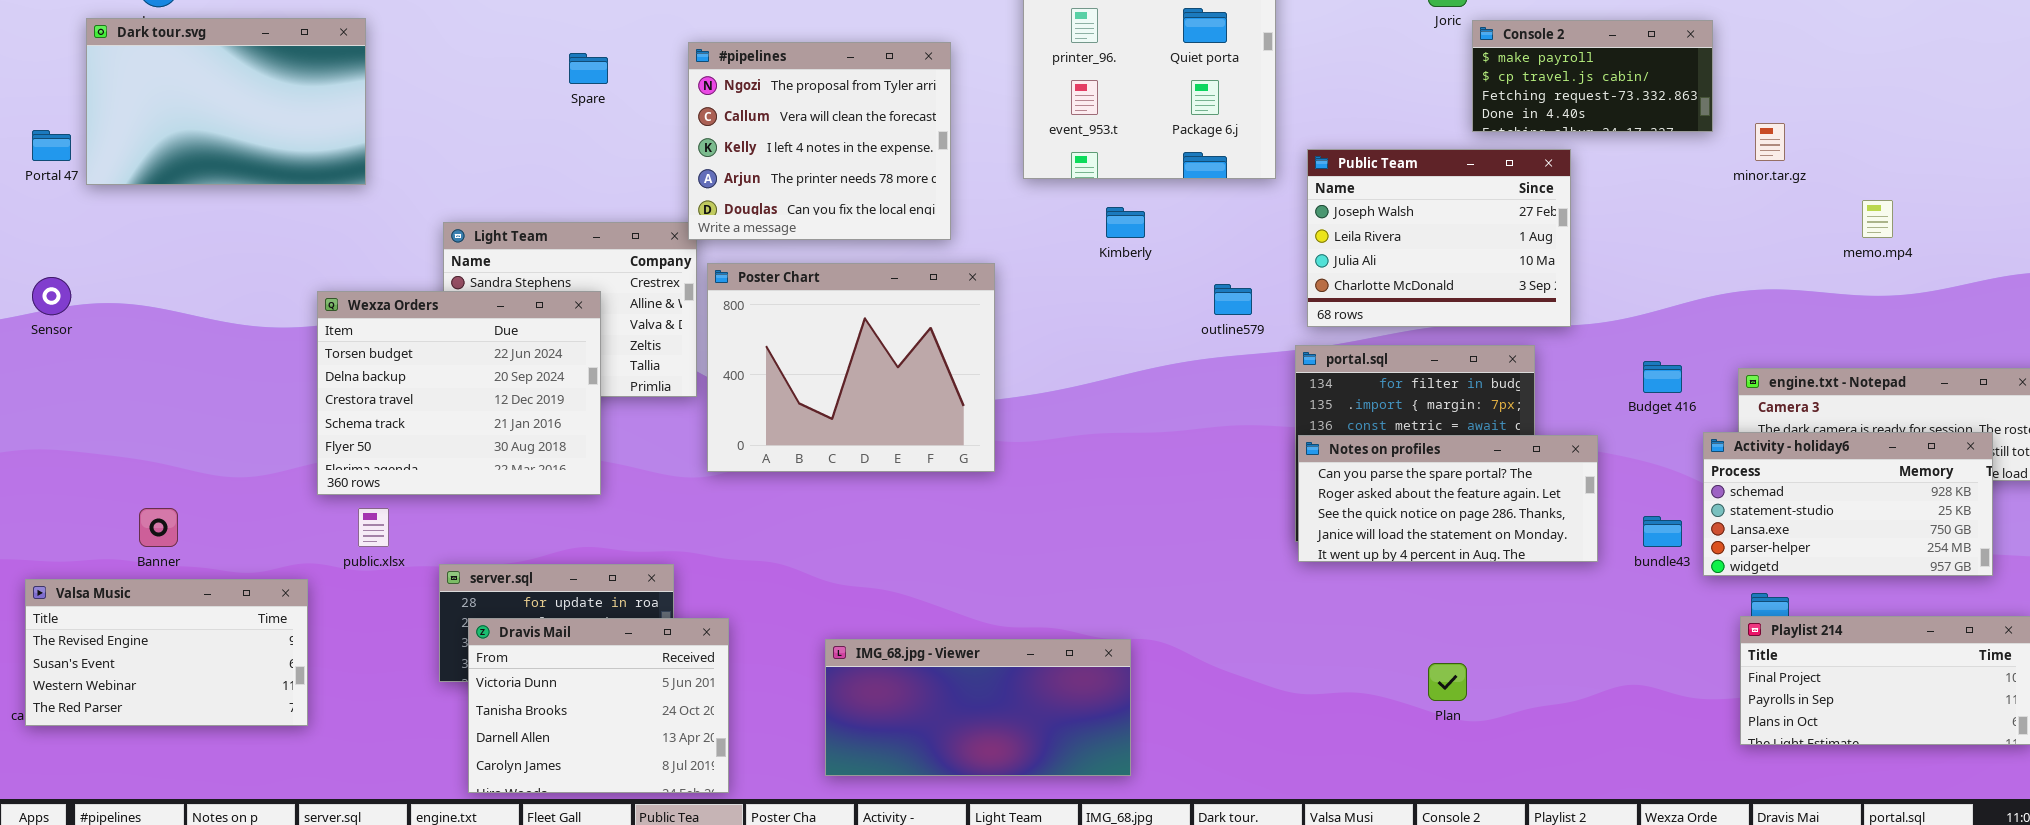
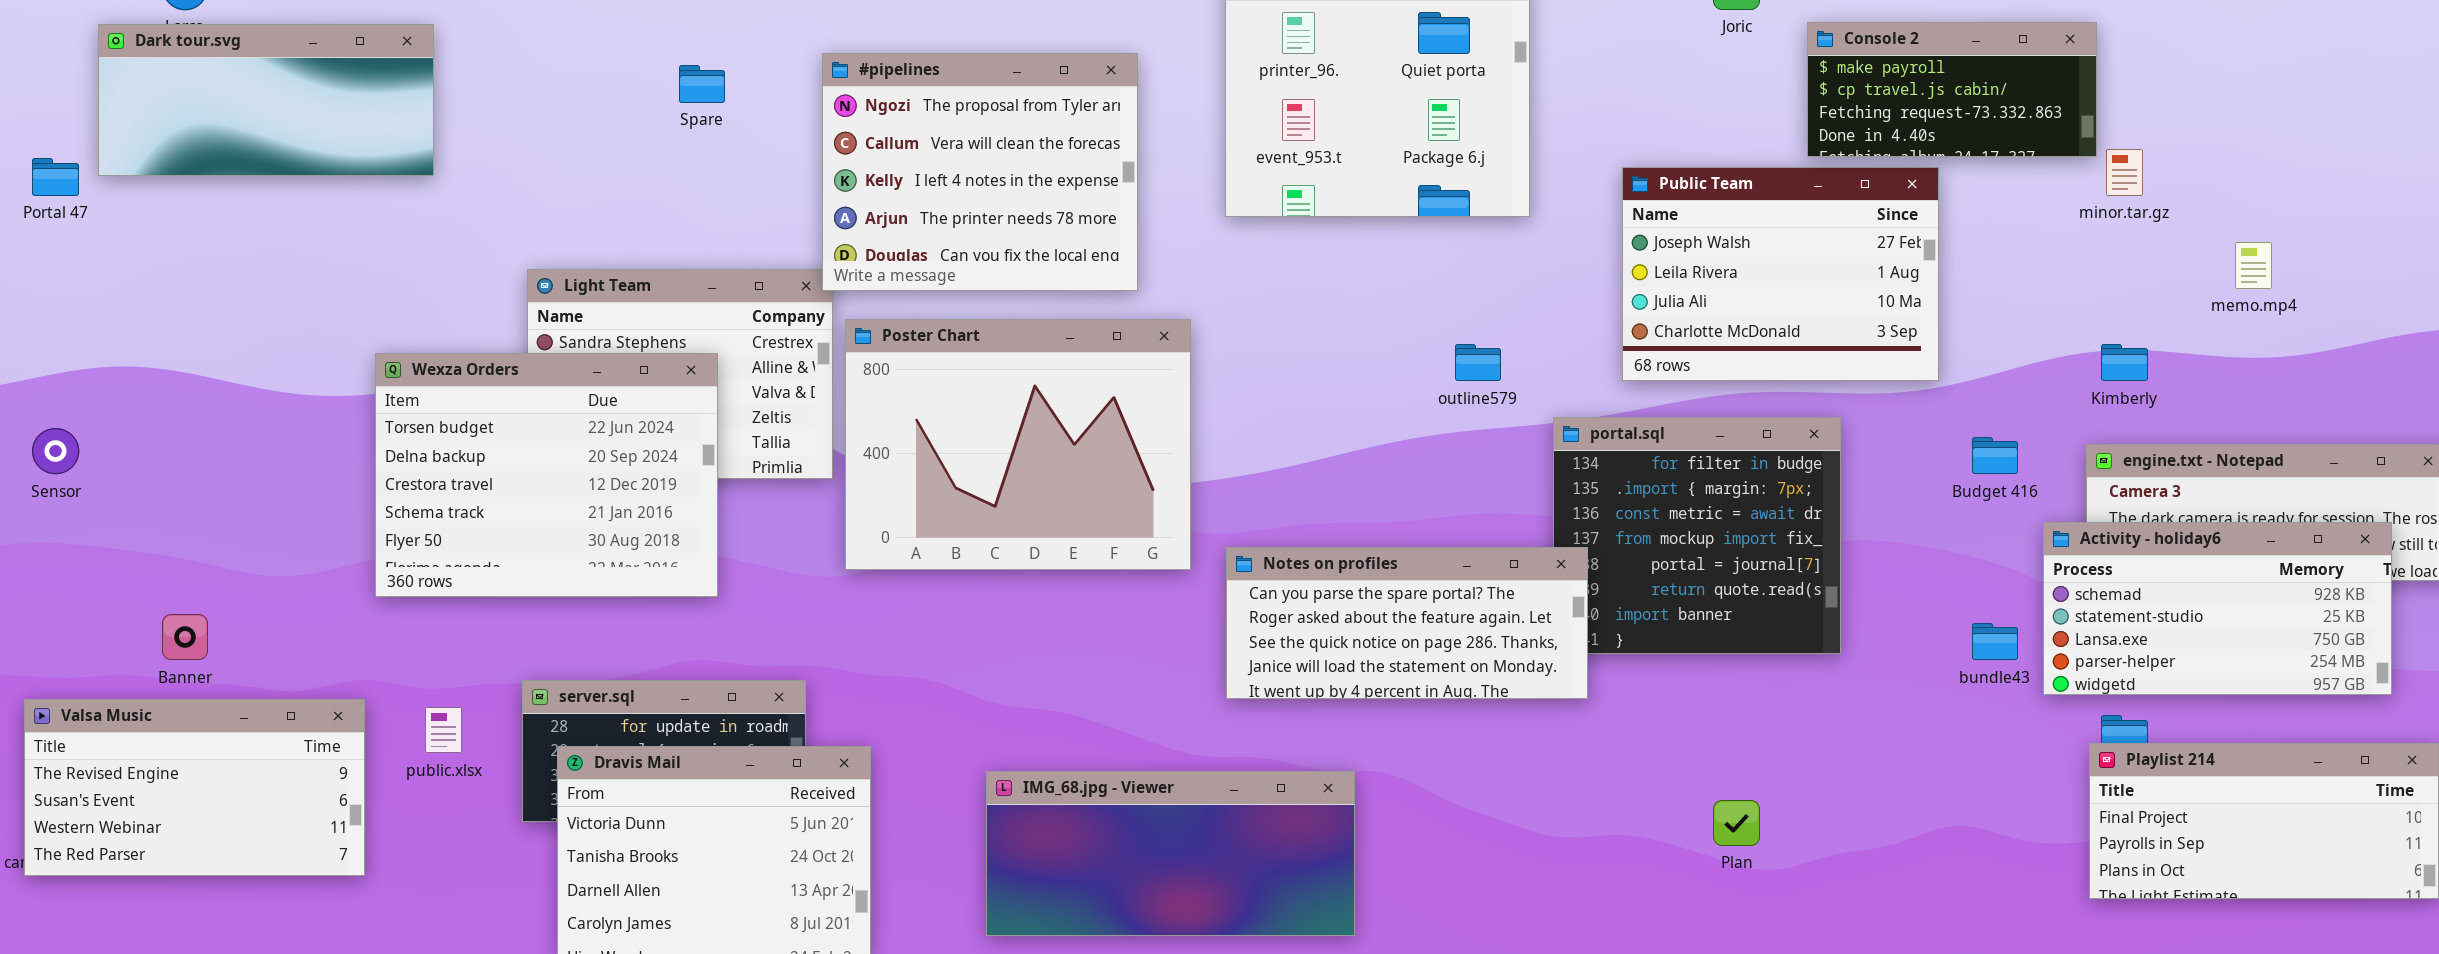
Dark tour.svg: [86,18,366,185] -> [98,24,434,176], resized
Console 2: [1472,20,1713,132] -> [1807,22,2097,157], moved
Public Team: [1307,149,1571,327] -> [1622,167,1939,381], moved
Kimberly: [1106,207,1145,238] -> [2101,344,2148,381], moved
Sensor: [32,277,71,315] -> [32,428,79,474], moved
Notes on profiles: [1298,435,1598,562] -> [1226,547,1588,699], moved
public.xlsx: [358,508,389,547] -> [425,707,462,753], moved

